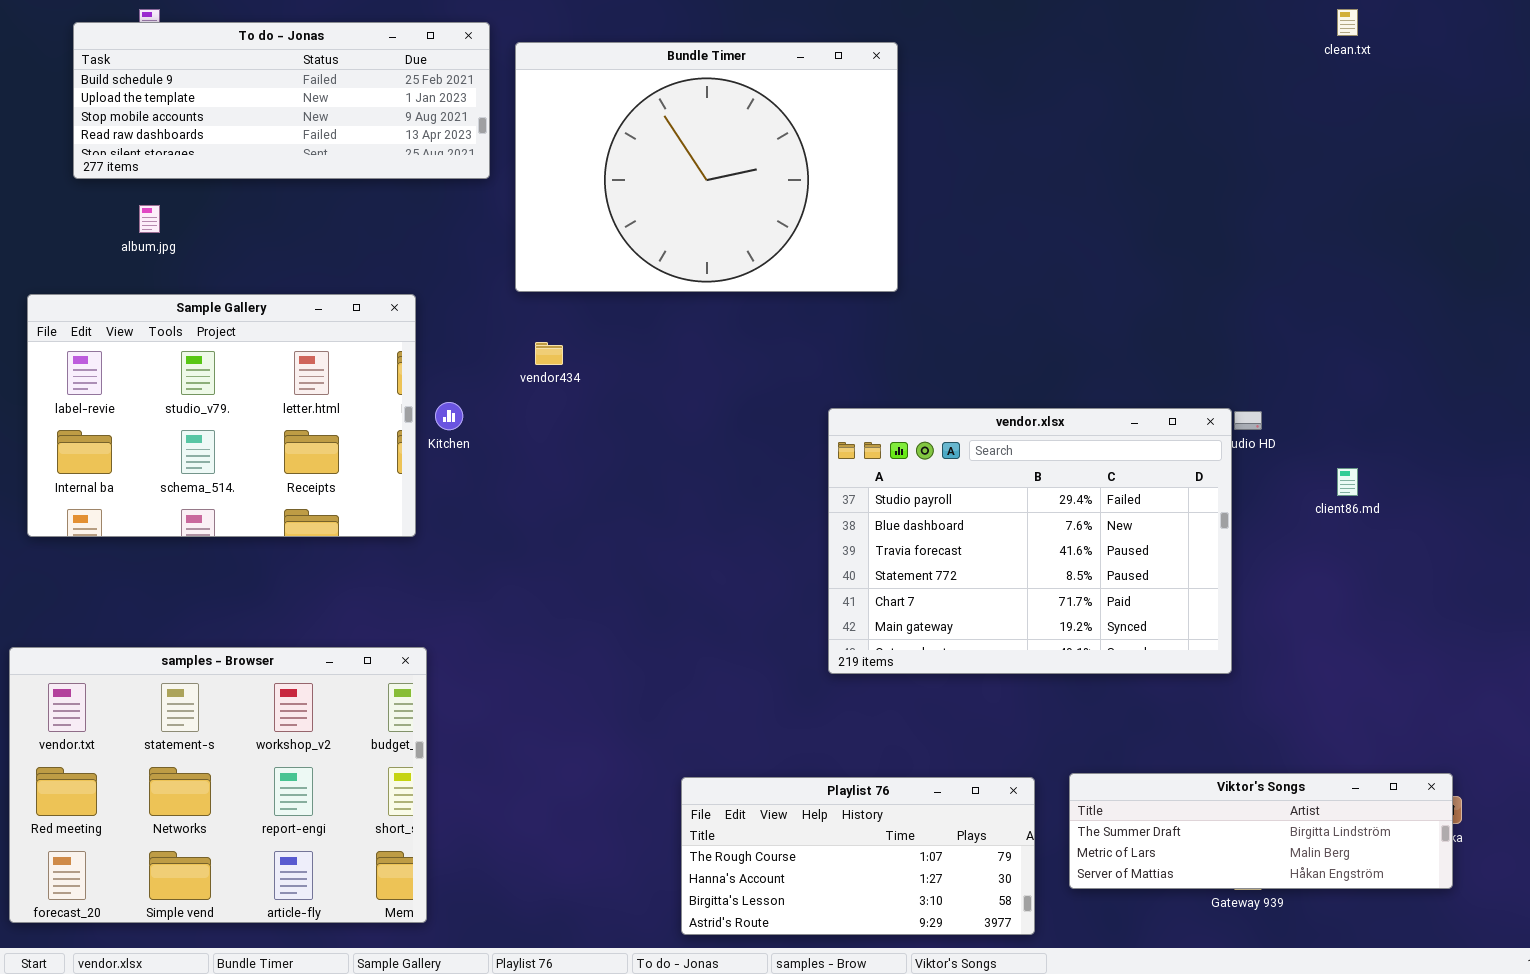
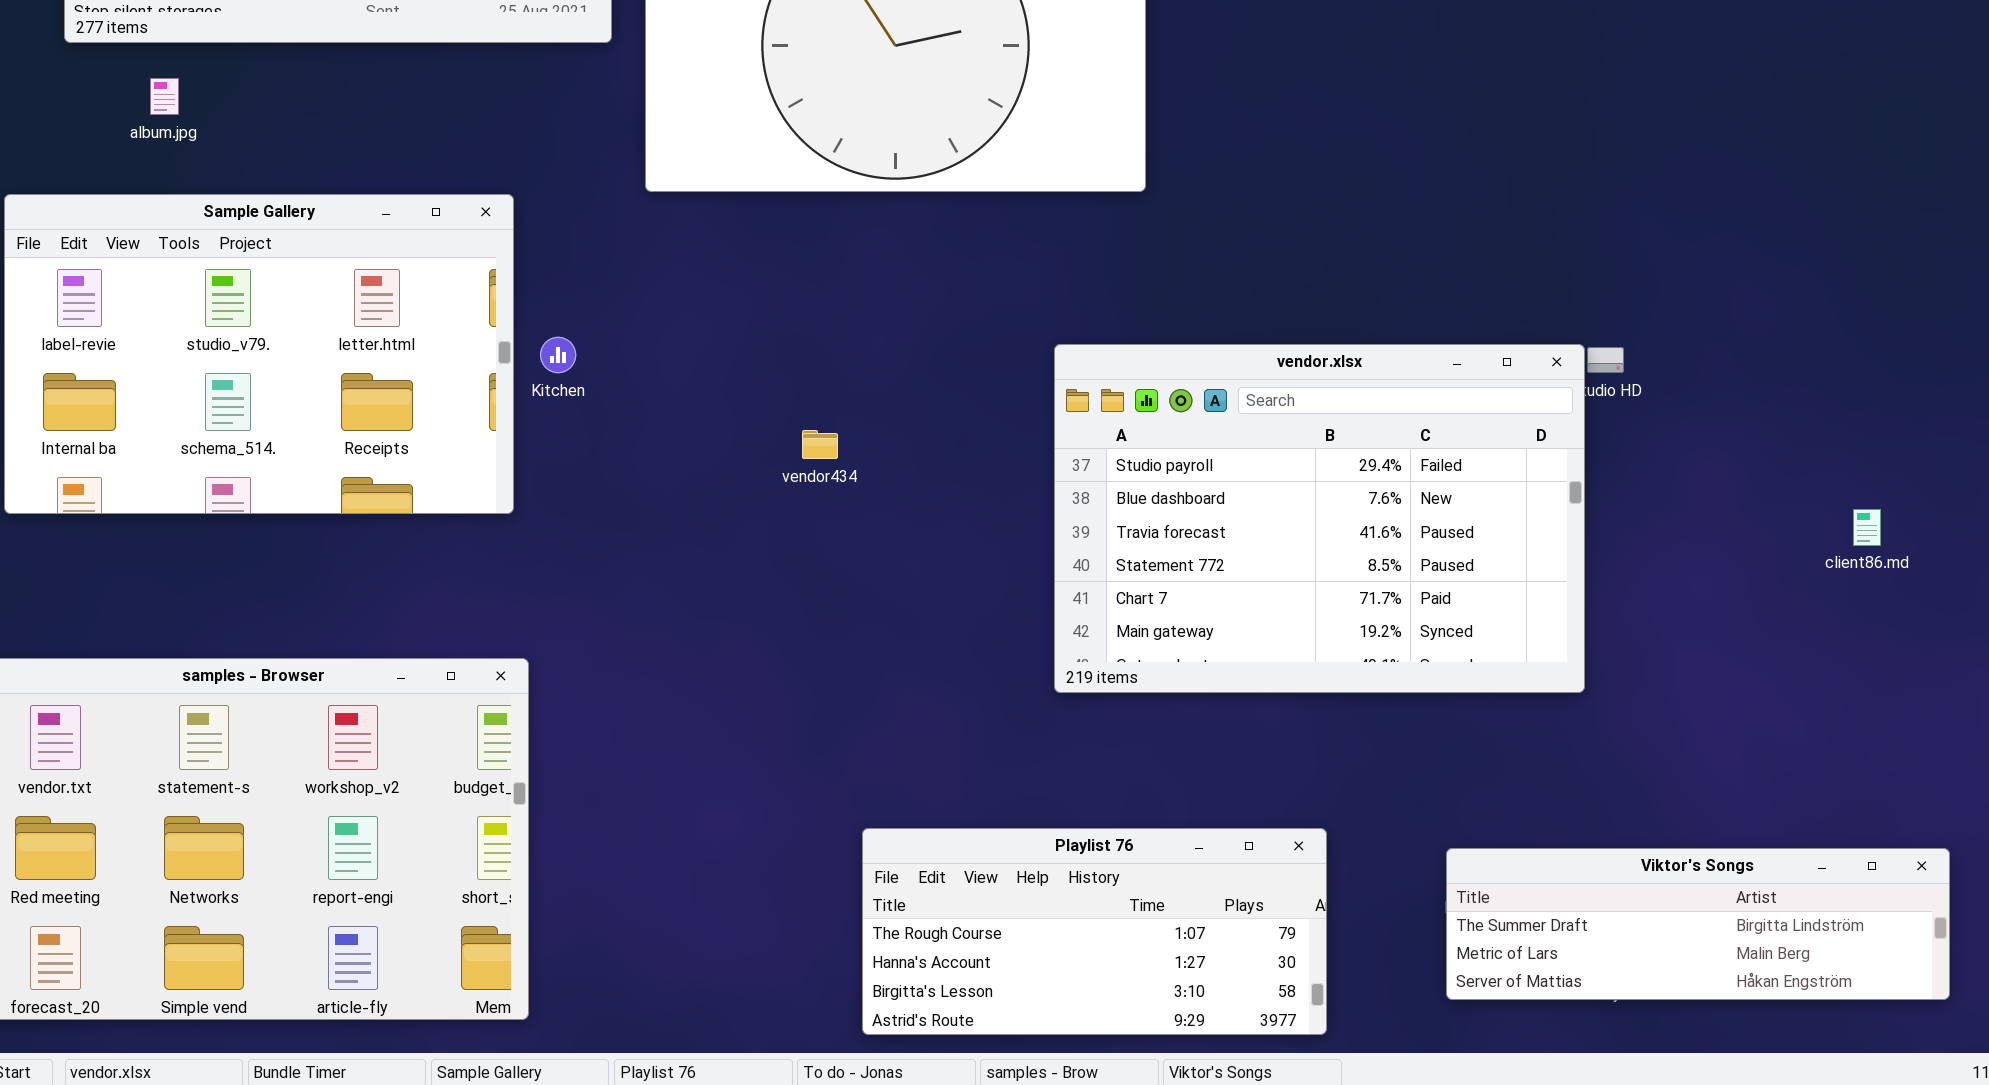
vendor434: [535,342,563,365] -> [802,430,838,459], moved
client86.md: [1337,468,1358,496] -> [1853,509,1881,546], moved
Viktor's Songs: [1069,773,1453,889] -> [1446,848,1950,1000], moved

